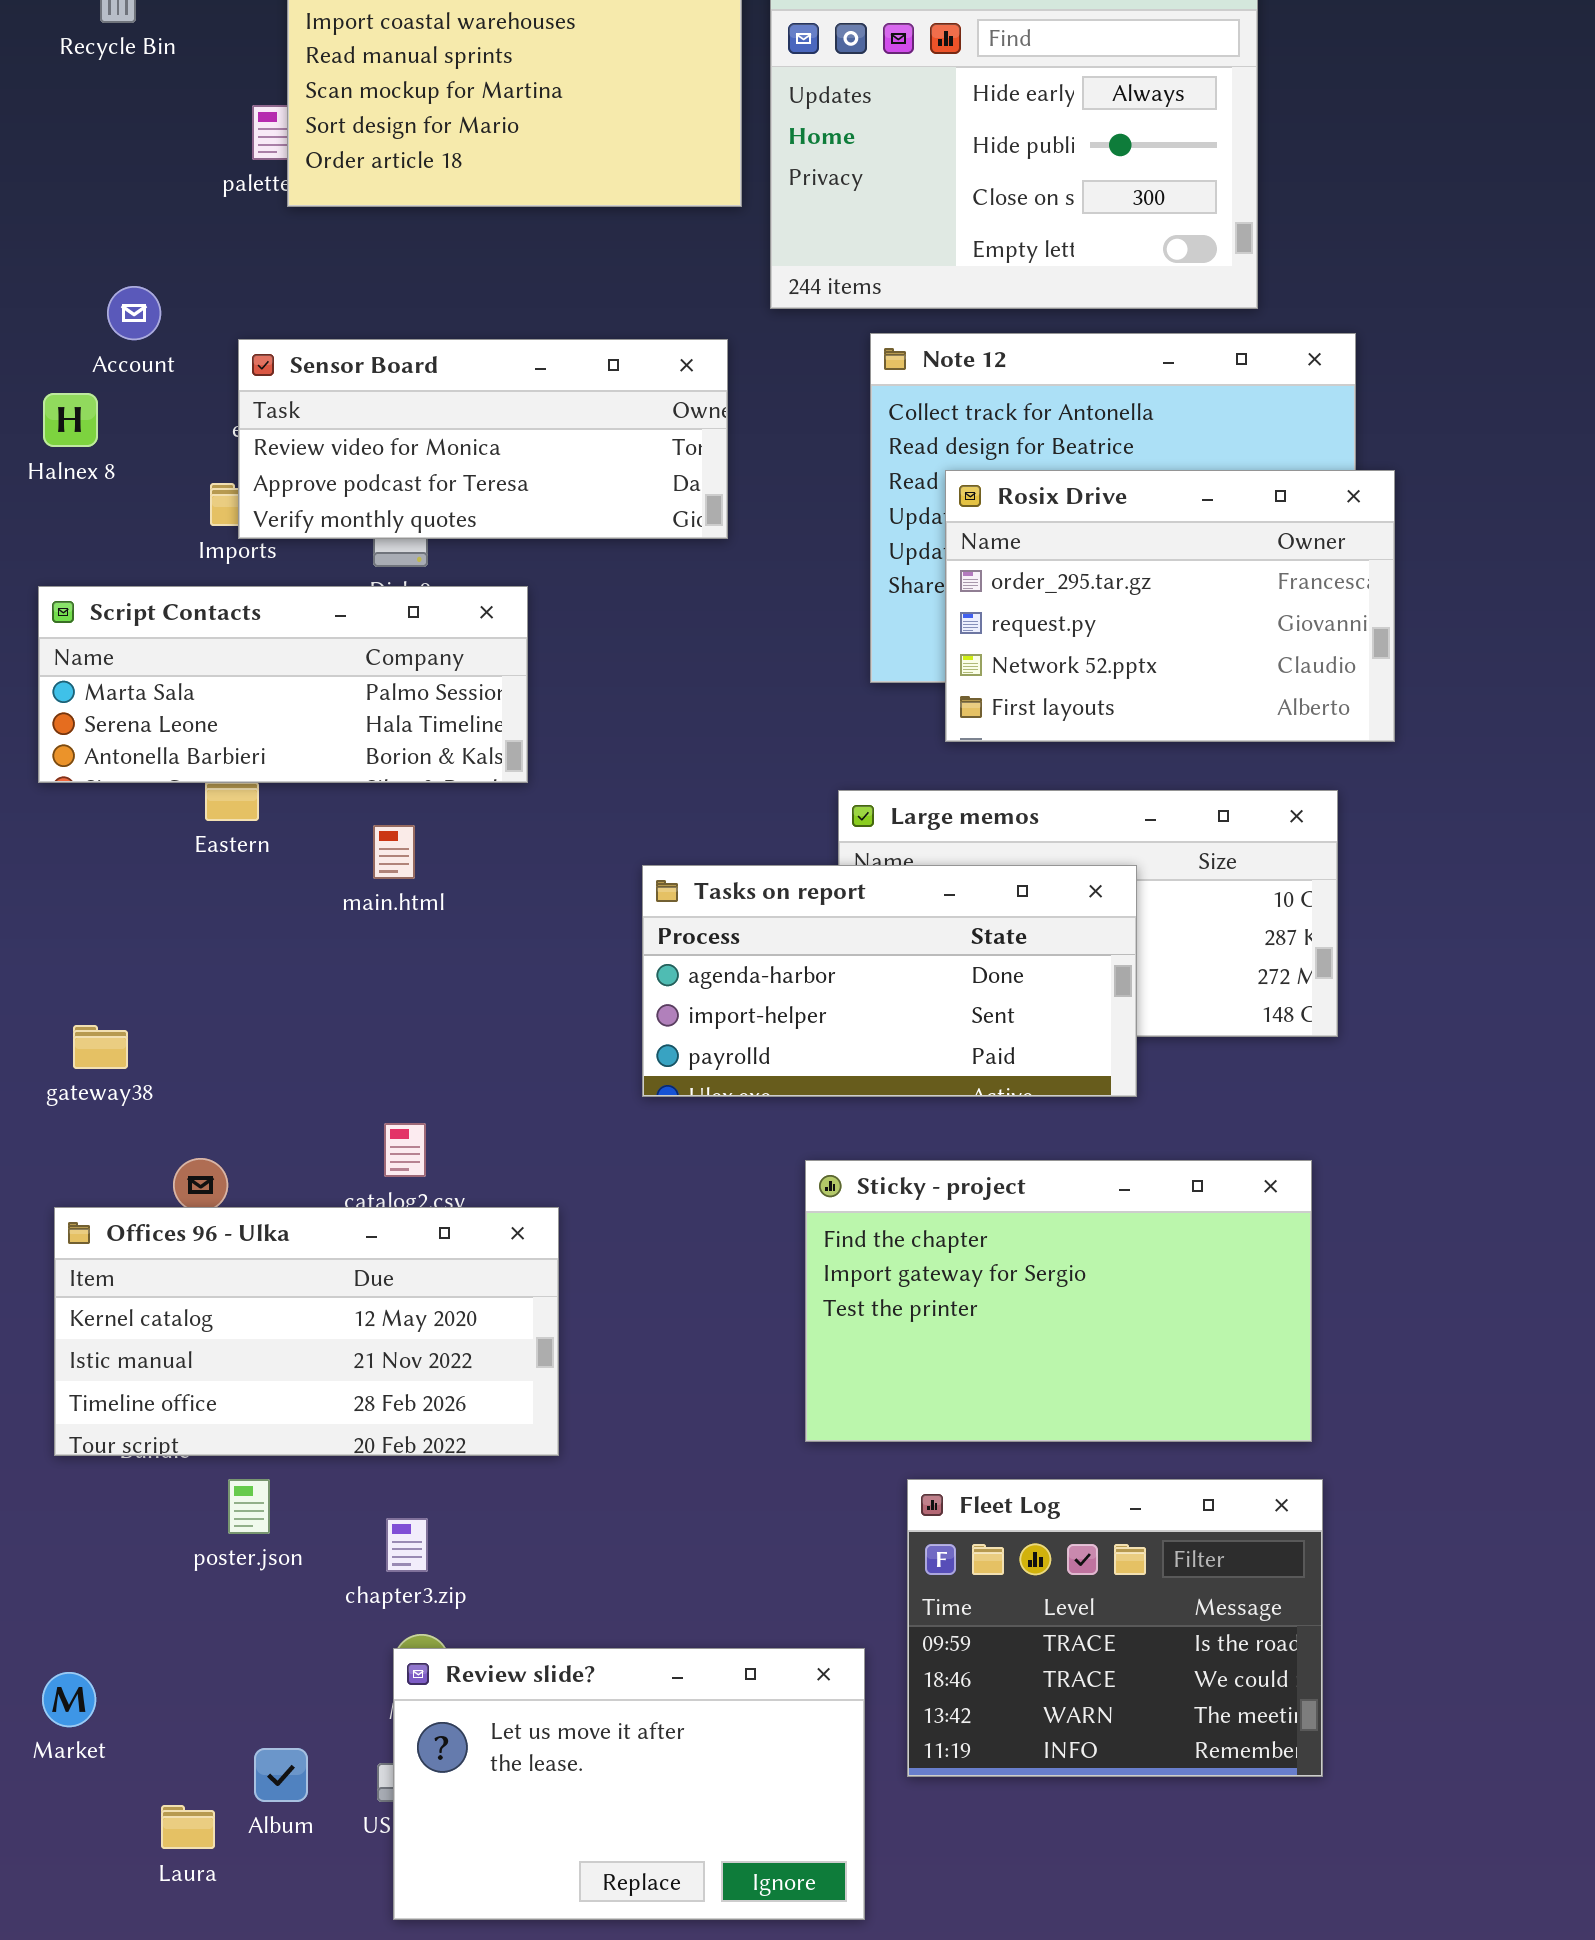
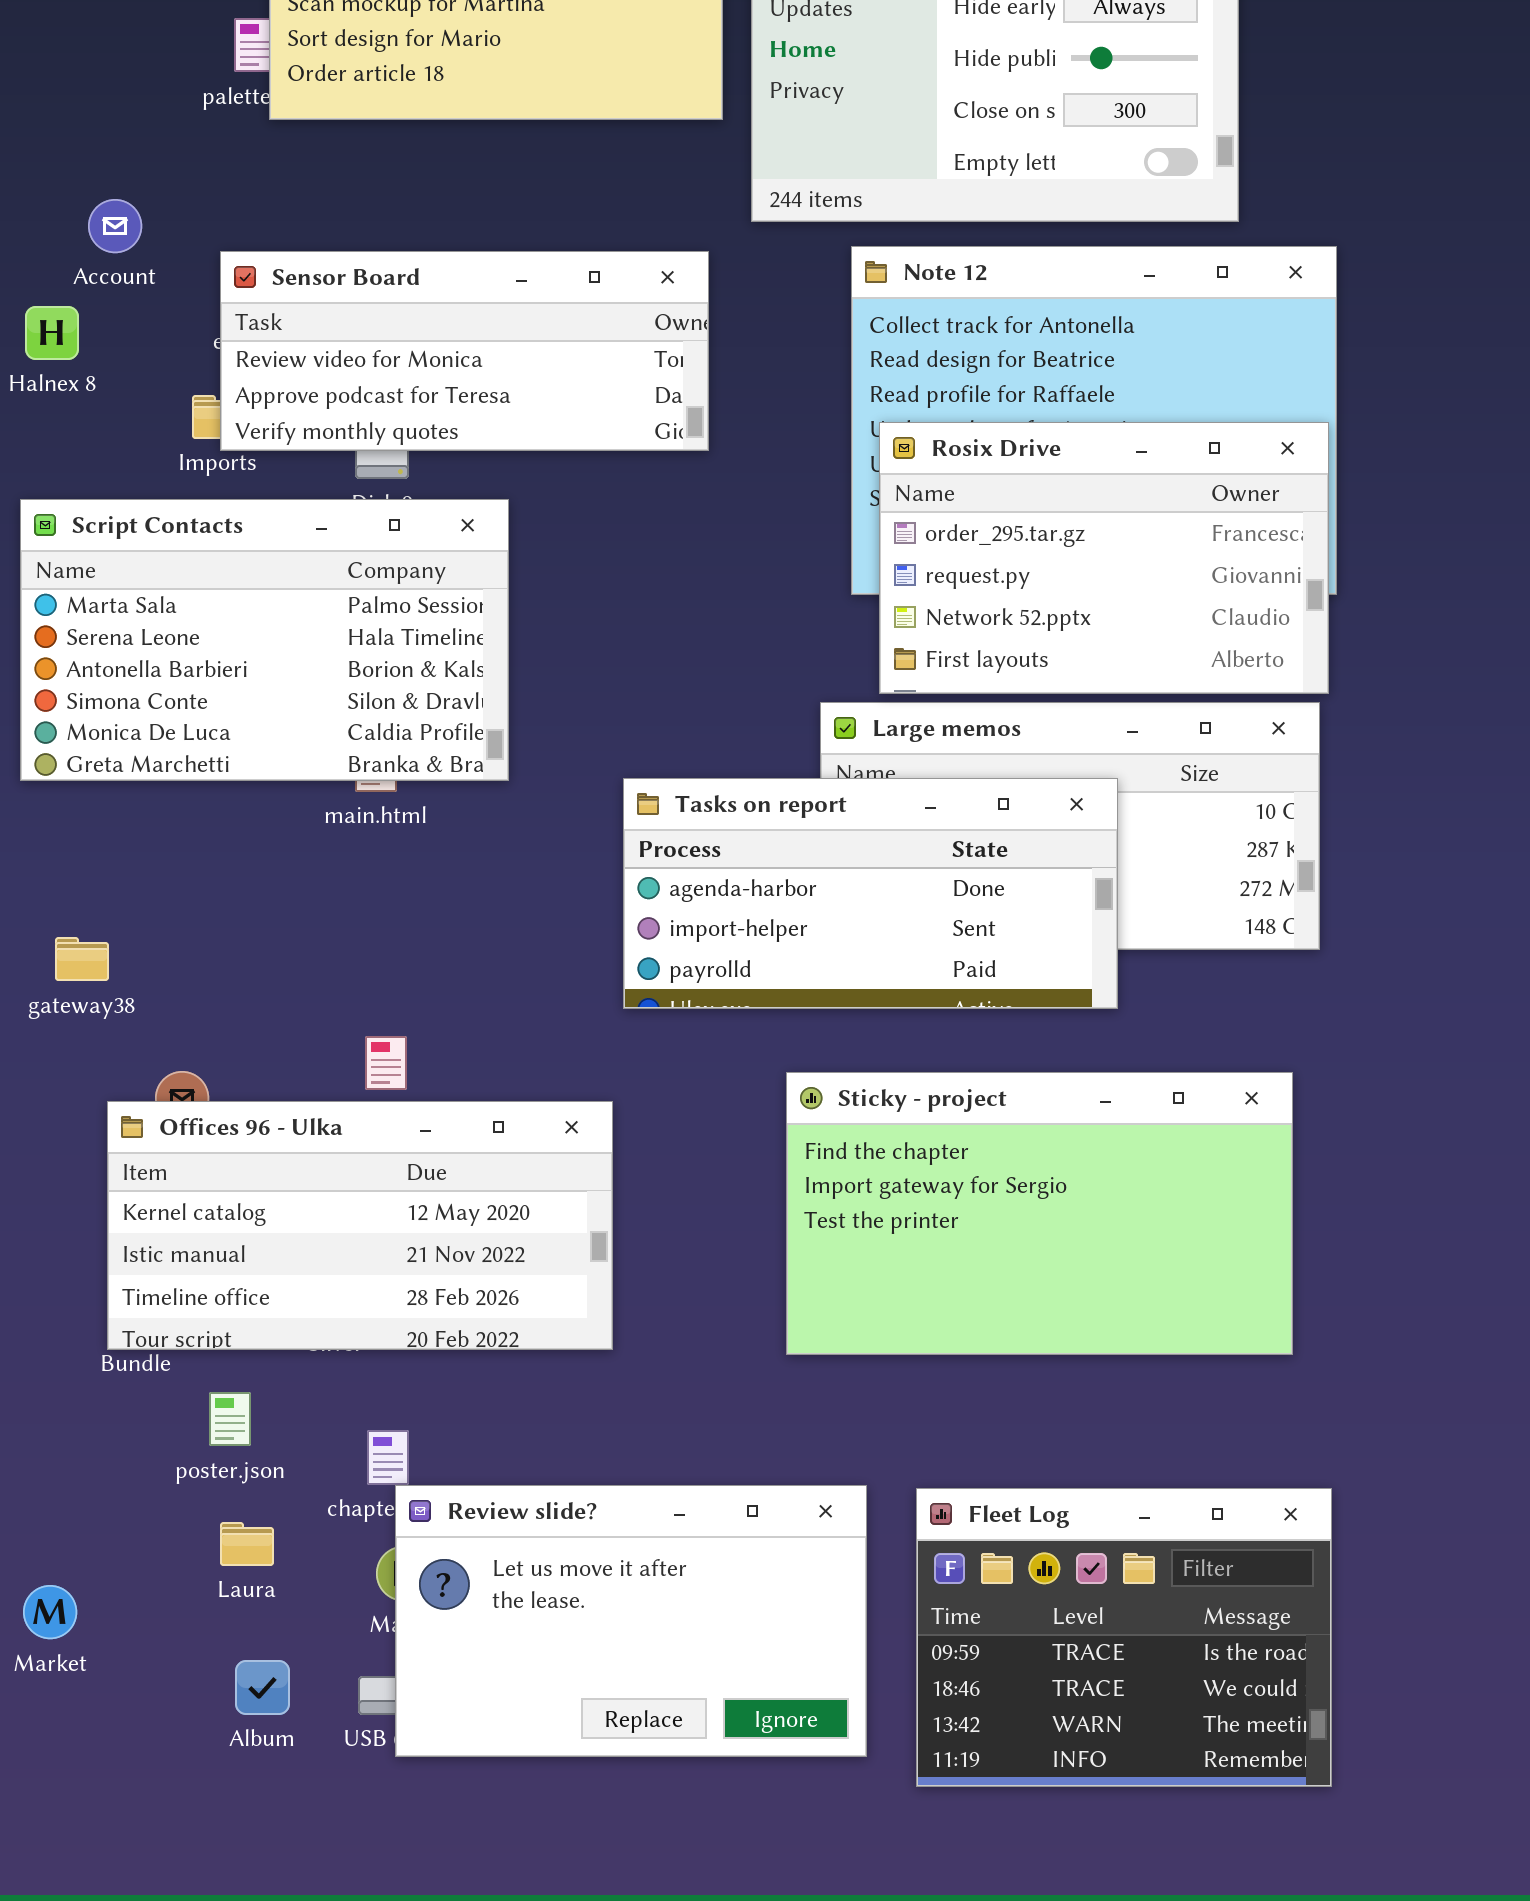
Rosix Drive: [945,470,1395,742] -> [879,422,1329,694], moved
Script Contacts: [38,586,528,783] -> [20,499,509,781], resized
Offices 96 - Ulka: [54,1207,559,1456] -> [107,1101,613,1350], moved
Fleet Log: [907,1479,1323,1777] -> [916,1488,1332,1787], moved
Review slide?: [393,1648,865,1920] -> [395,1485,867,1757], moved
Laura: [161,1805,215,1849] -> [220,1522,274,1566], moved

